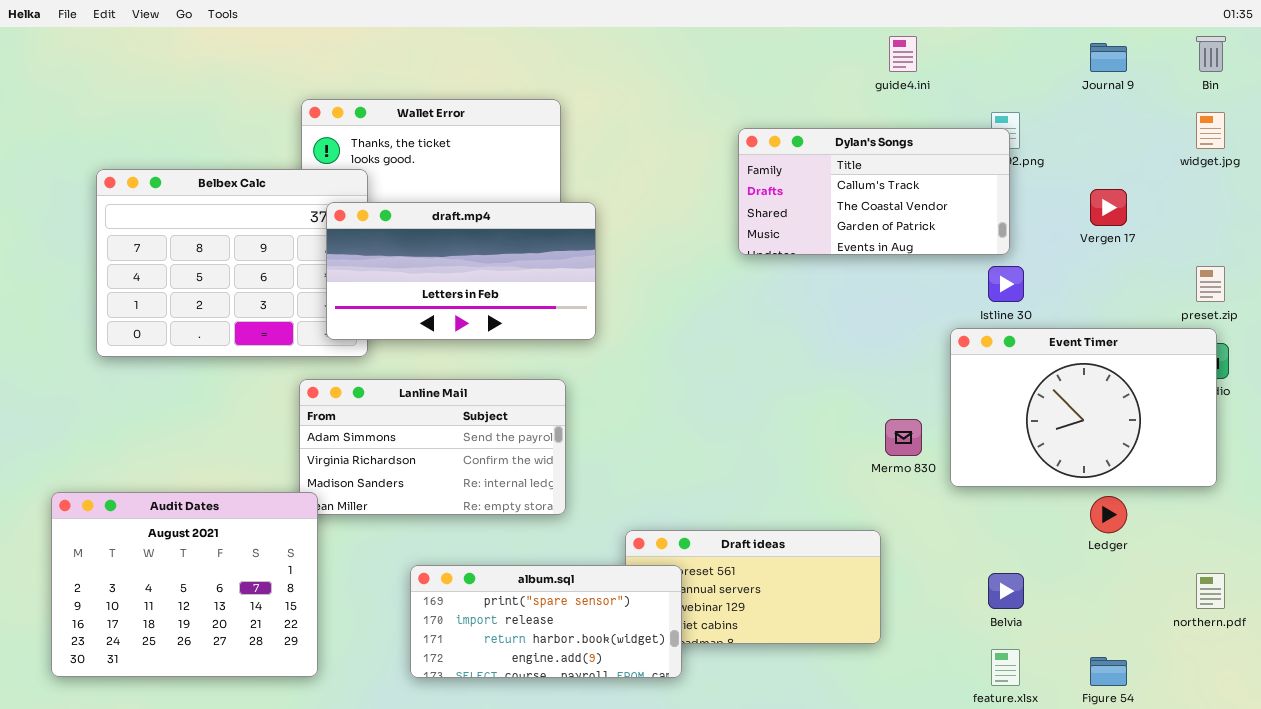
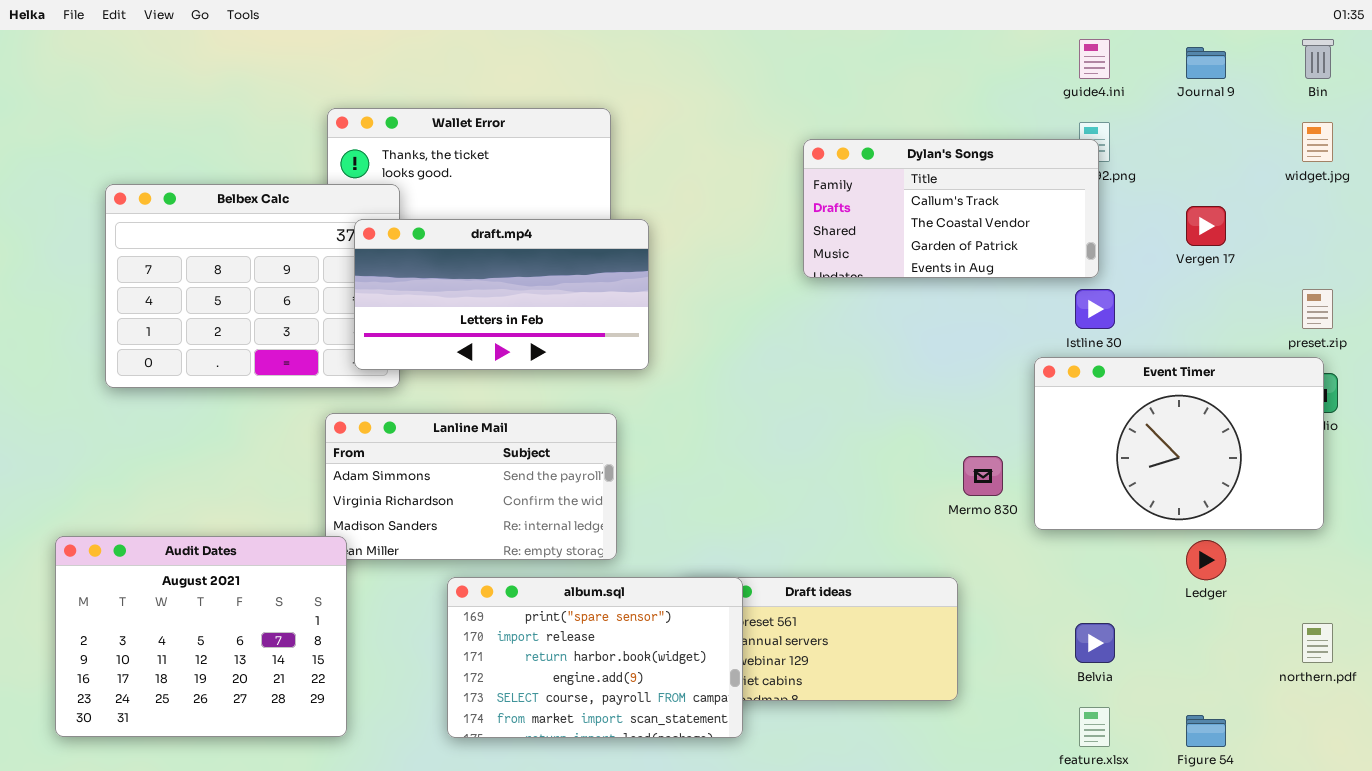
guide4.ini: [889,36,917,72] -> [1079,39,1110,79], moved
album.sql: [410,565,682,678] -> [447,577,743,738], resized

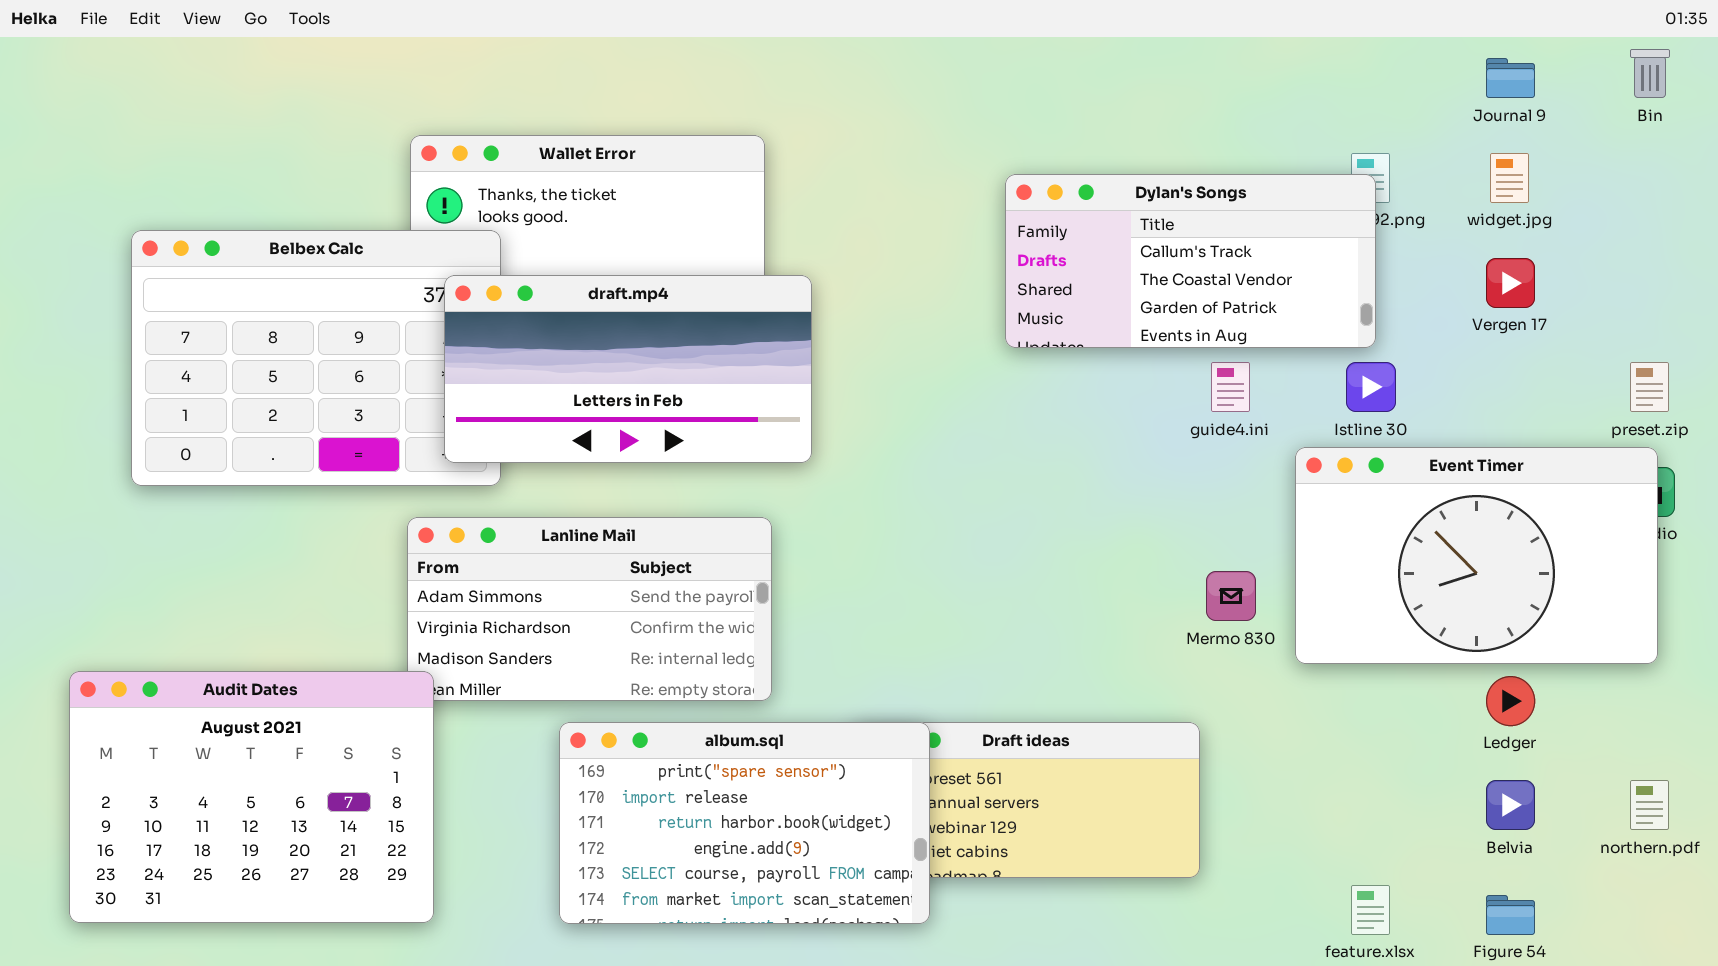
guide4.ini: [1079,39,1110,79] -> [1211,362,1250,412], moved
widget.jpg: [1302,122,1333,162] -> [1490,153,1529,203], moved
Belvia: [1075,623,1115,663] -> [1486,780,1535,830], moved

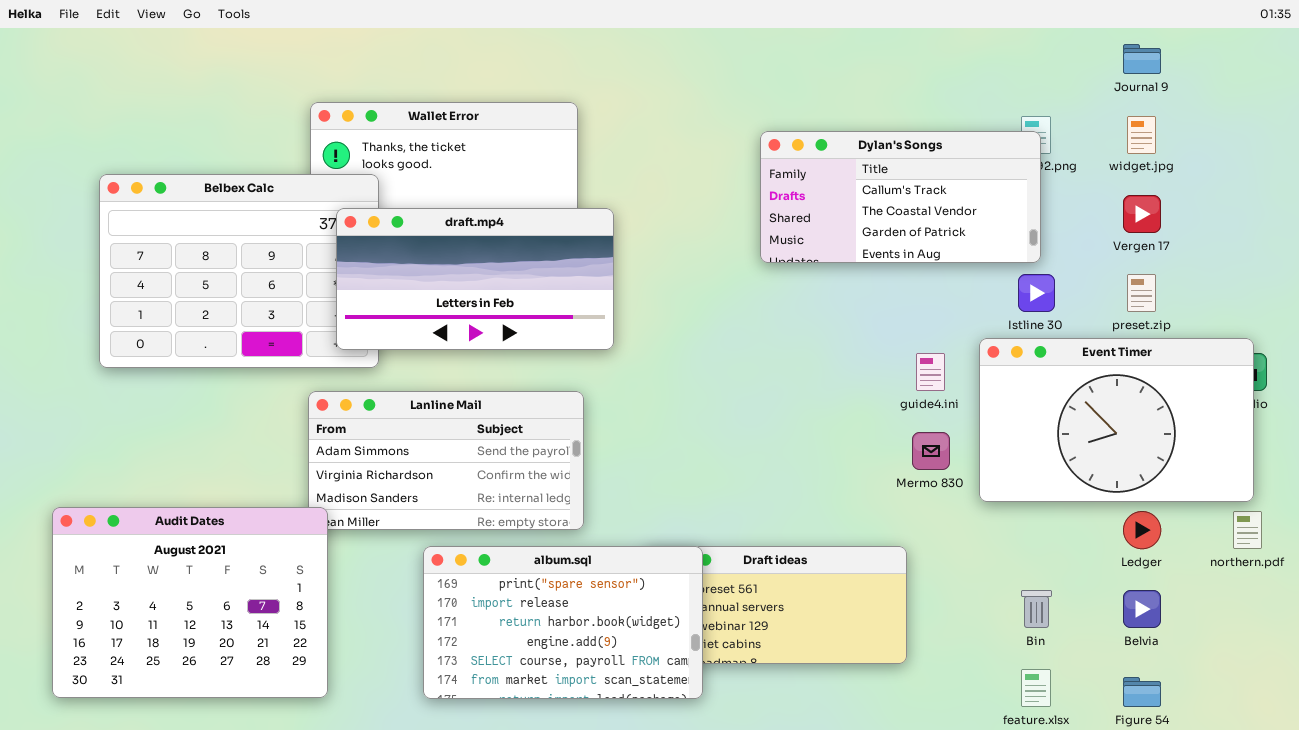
Bin: [1630,49,1670,98] -> [1021,590,1052,628], moved
guide4.ini: [1211,362,1250,412] -> [916,353,945,391], moved
preset.zip: [1630,362,1669,412] -> [1127,274,1156,312], moved
northern.pdf: [1630,780,1669,830] -> [1233,511,1262,549], moved

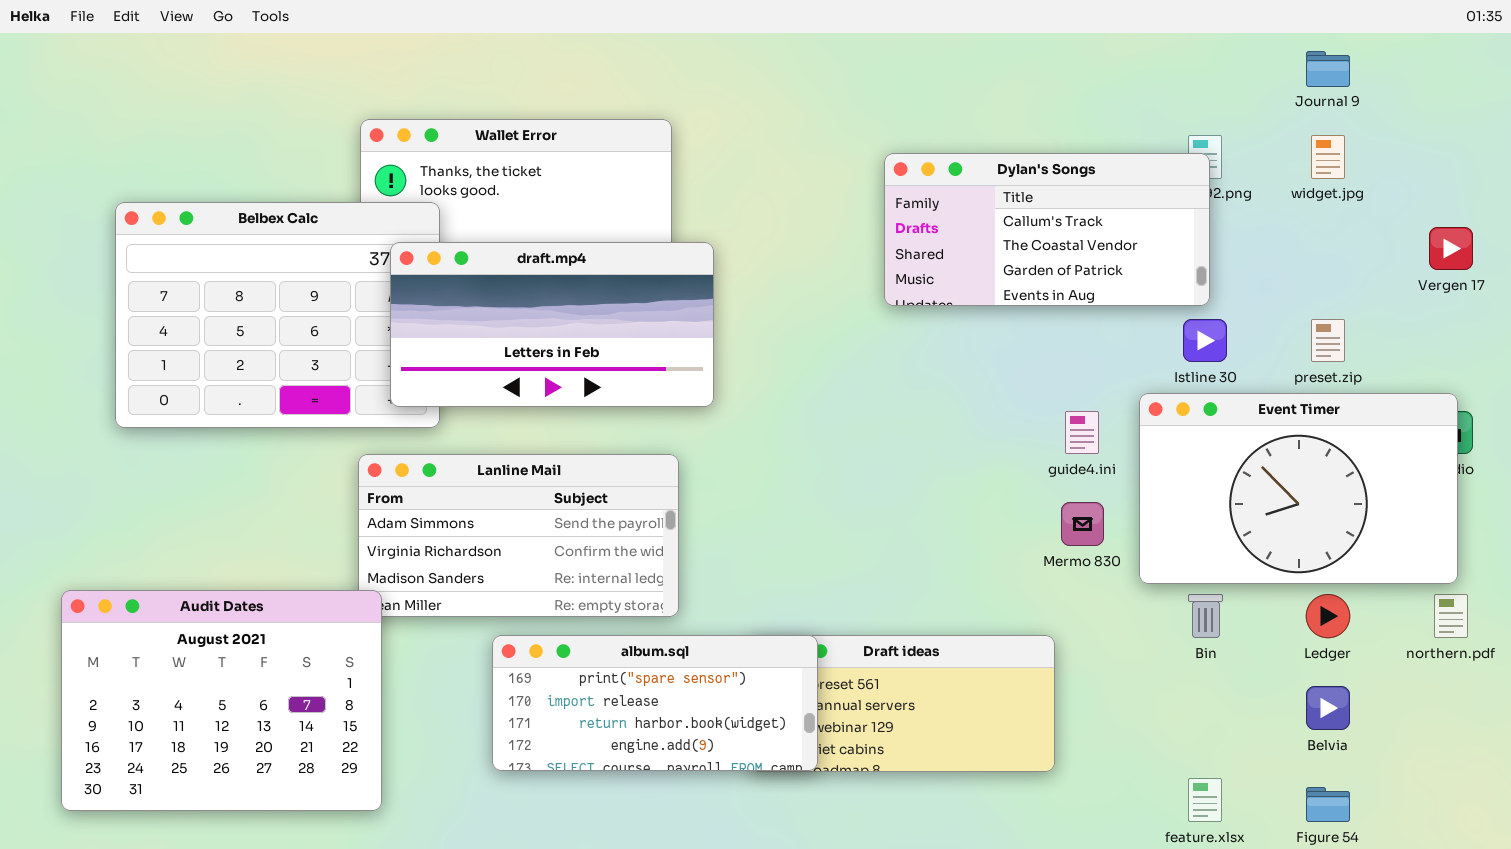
Vergen 17: [1123,195,1161,233] -> [1429,227,1473,270], moved
album.sql: [423,546,703,699] -> [492,635,818,771], resized
Bin: [1021,590,1052,628] -> [1188,594,1223,638], moved

